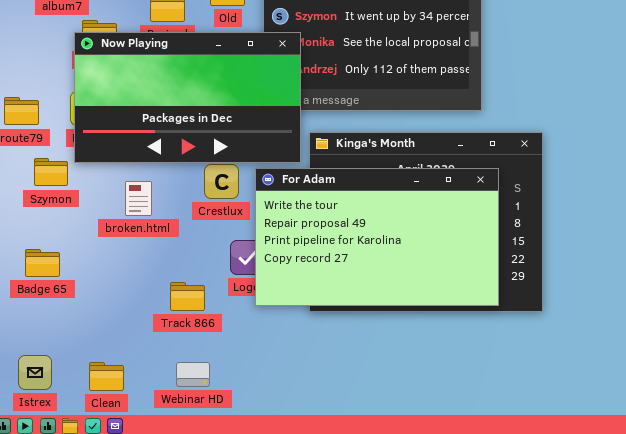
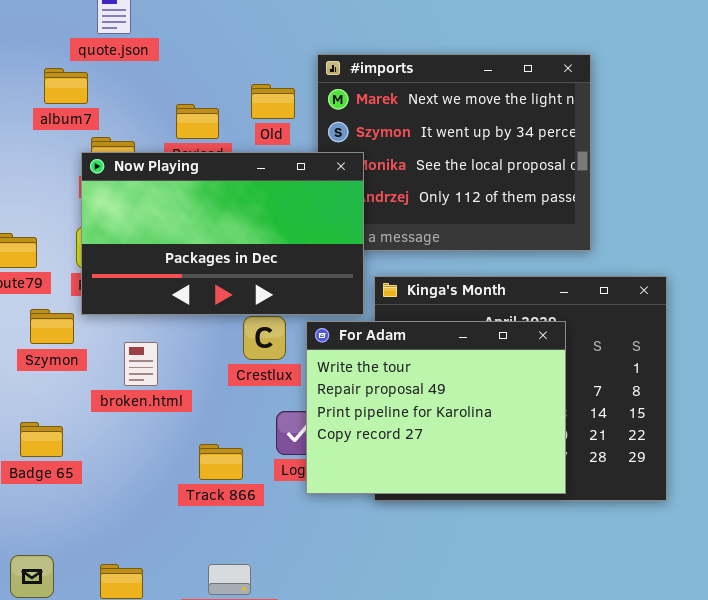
For Adam: [255,168,499,306] -> [306,321,566,494], resized
broken.html: [125,181,152,216] -> [124,342,158,386], moved
Track 866: [170,282,205,311] -> [199,444,243,480], moved

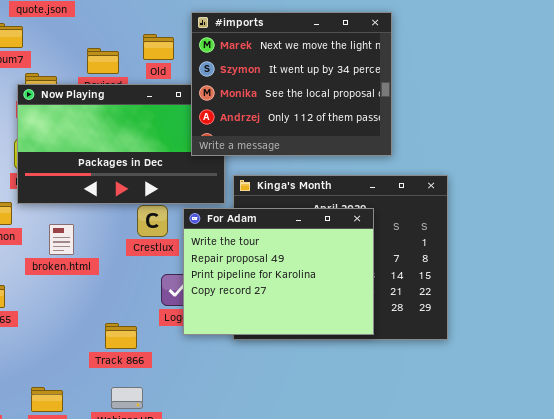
#imports: [317,54,591,251] -> [191,12,392,156], raised
Track 866: [199,444,243,480] -> [105,323,137,349], moved

